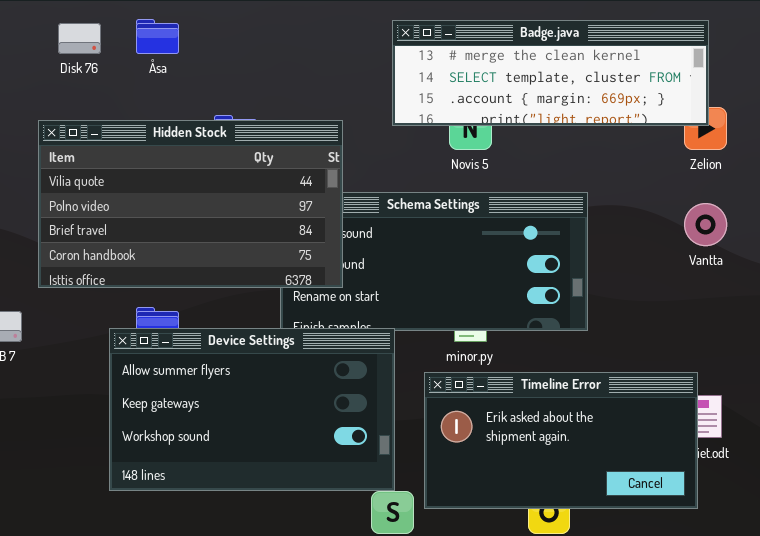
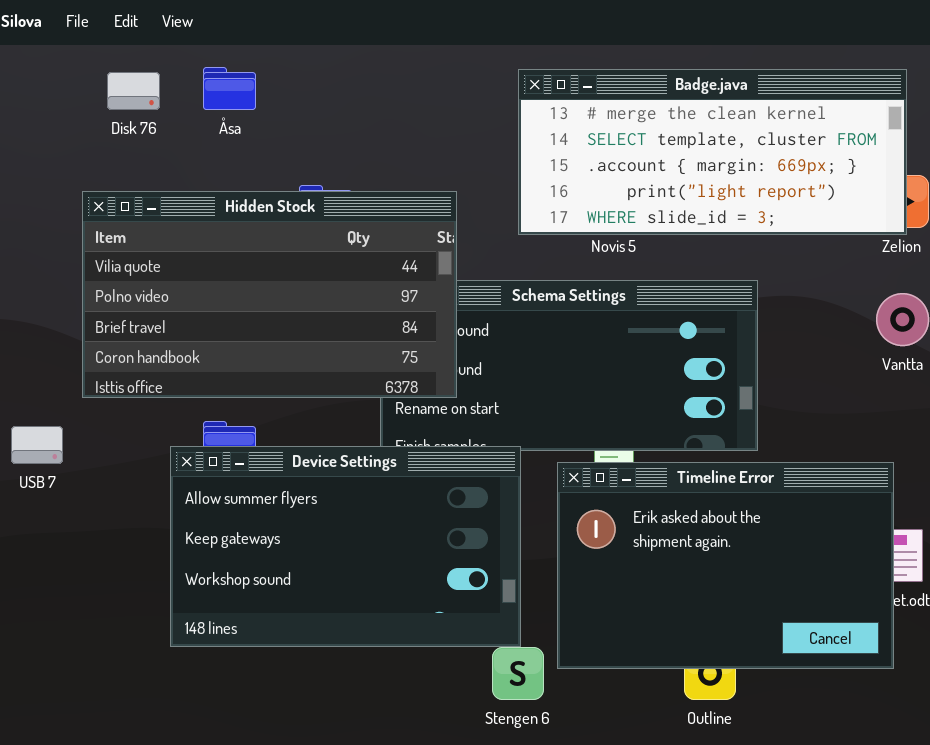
Badge.java: [392,20,709,126] -> [518,69,907,235], resized
Timeline Error: [424,372,698,509] -> [557,462,894,669], resized

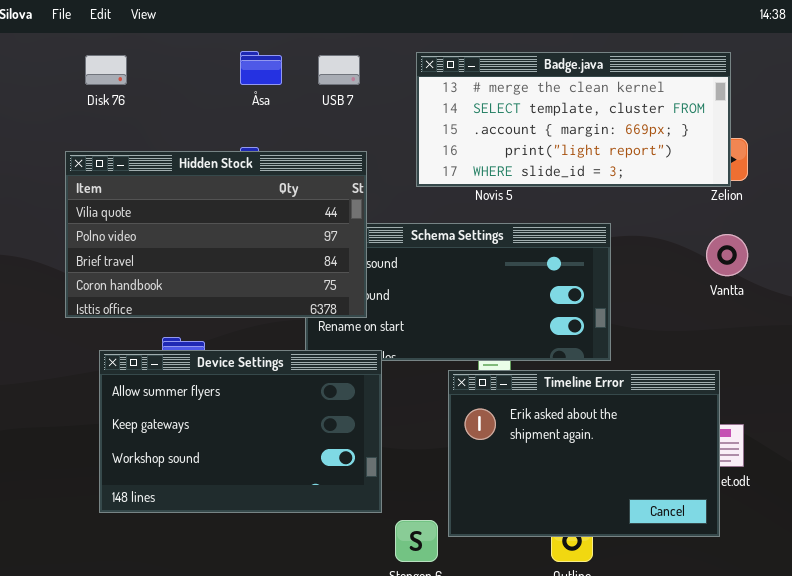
Åsa: [203,67,256,110] -> [240,51,282,85], moved
USB 7: [11,426,63,464] -> [318,55,360,85], moved
Device Settings: [170,446,521,647] -> [99,350,382,513], moved

